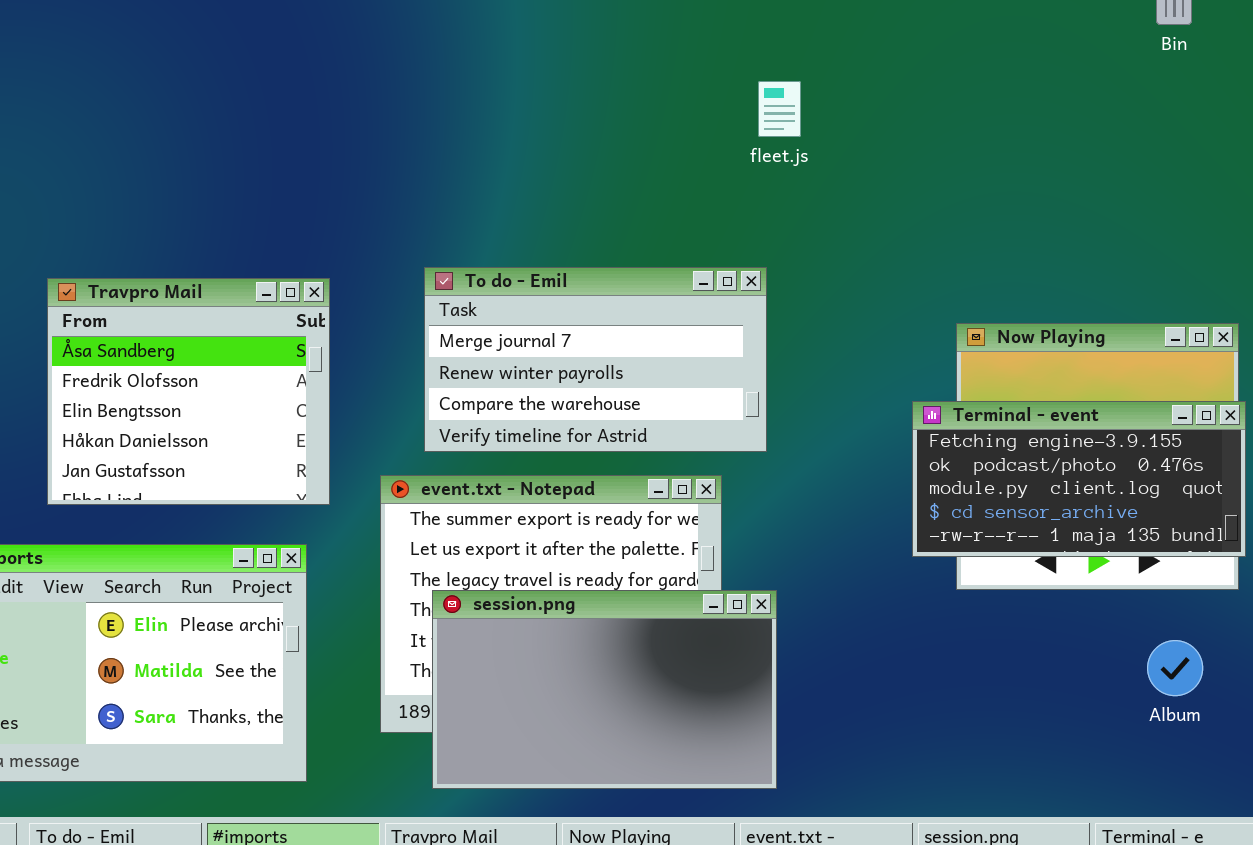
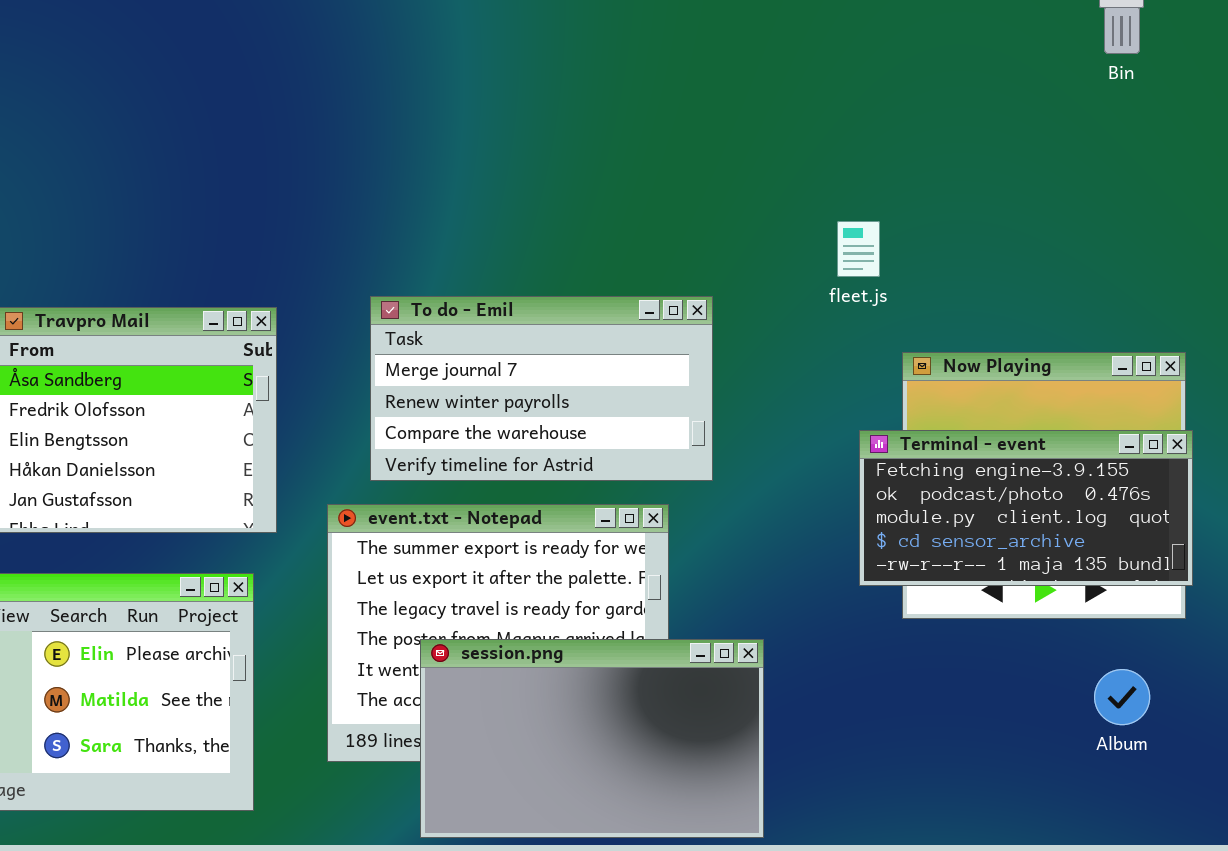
fleet.js: [758,81,801,137] -> [837,221,880,277], moved
session.png: [432,590,777,789] -> [420,639,764,838], moved

